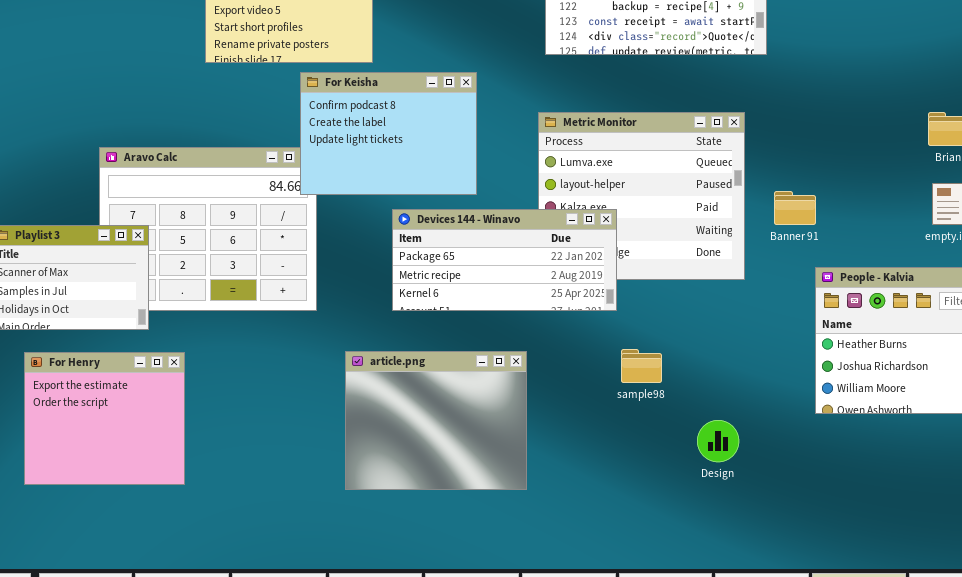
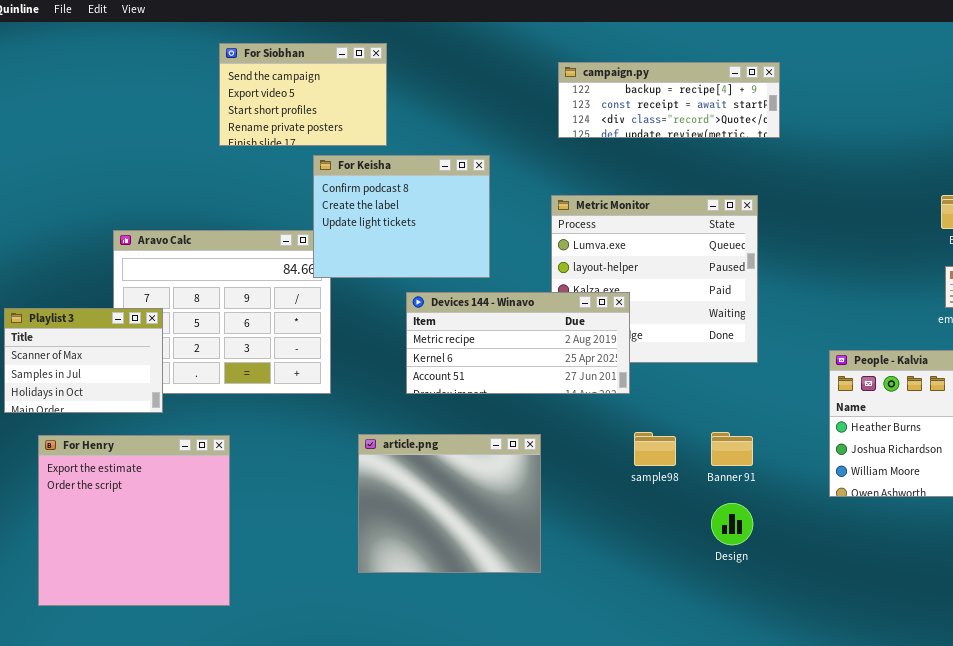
Banner 91: [774,191,816,225] -> [711,432,753,466], moved
Devices 144 - Winavo: [392,209,617,311] -> [406,292,630,394], scrolled down 1 row
For Henry: [24,352,185,485] -> [38,435,230,606], resized

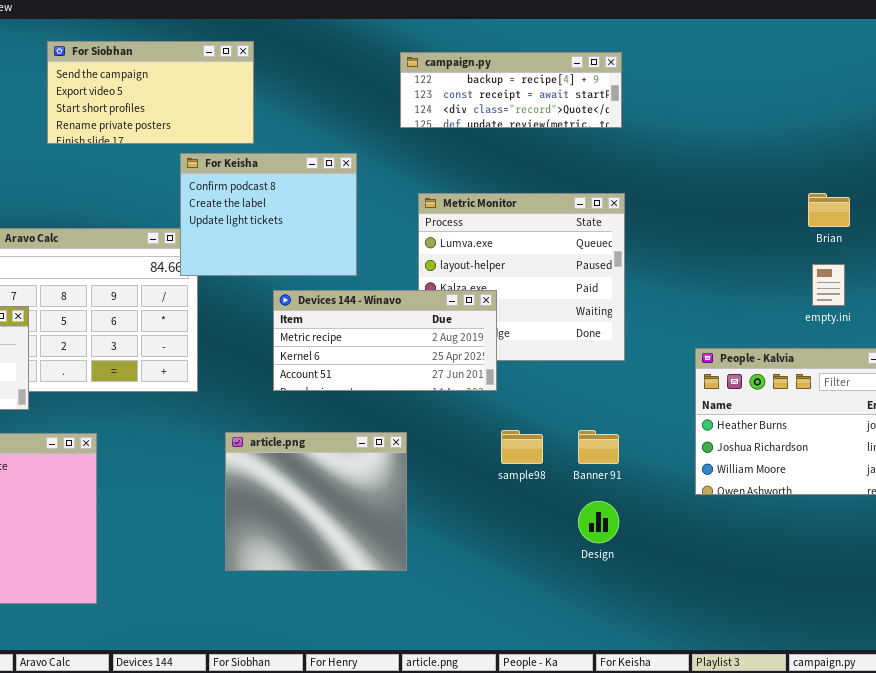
For Siobhan: [219,43,387,146] -> [47,41,254,144], resized
campaign.py: [558,62,780,138] -> [400,52,622,128], moved

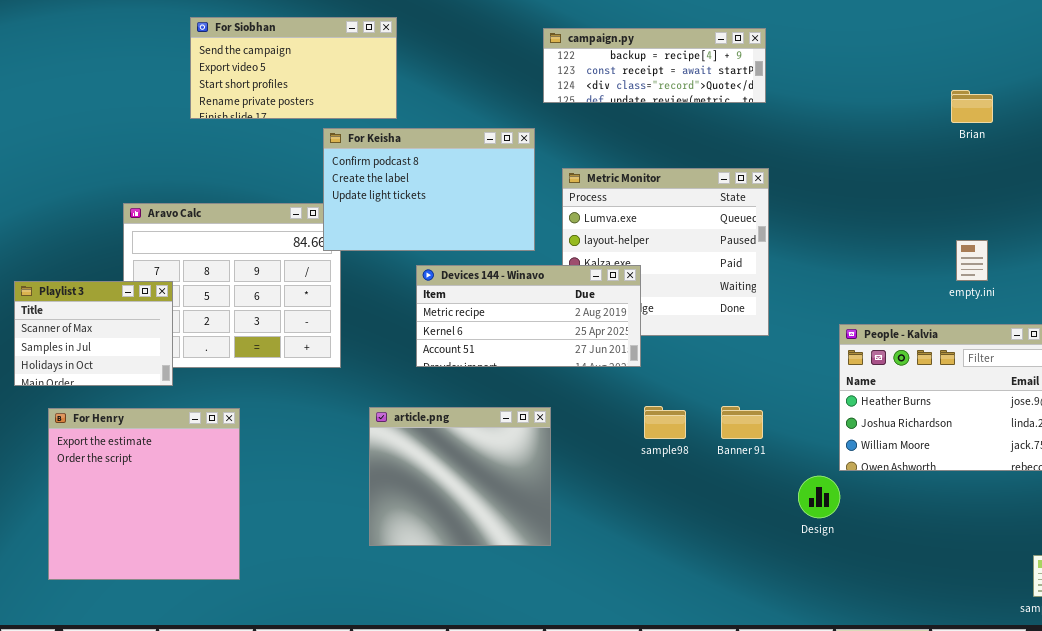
For Keisha: [180,153,357,276] -> [323,128,535,251], resized
Brian: [808,193,850,227] -> [951,90,993,123], moved
Design: [578,501,619,543] -> [798,476,840,518], moved

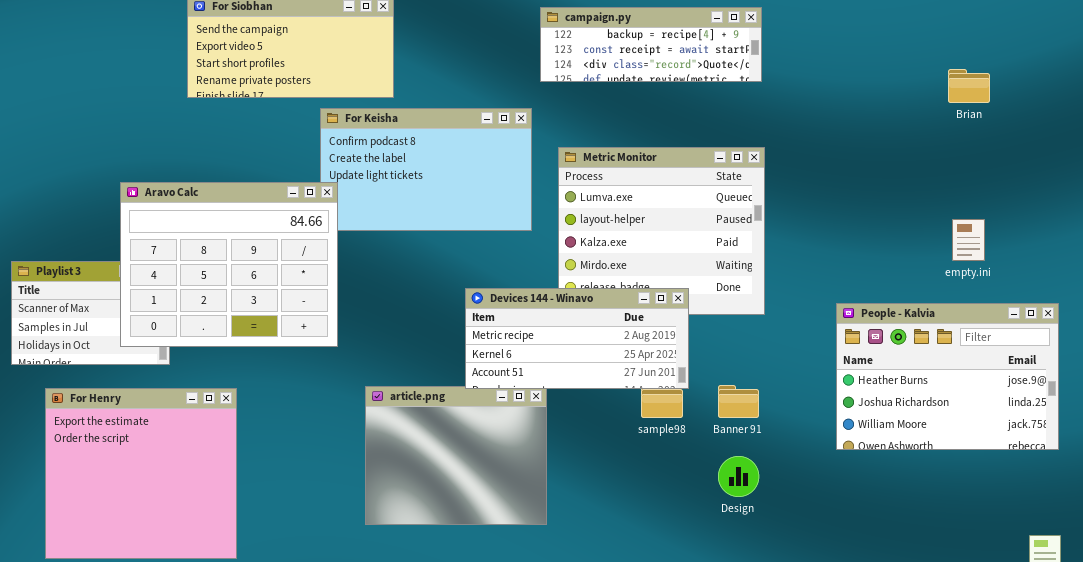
Aravo Calc: [123,203,341,368] -> [120,182,338,347], raised
Devices 144 - Winavo: [416,265,641,367] -> [465,288,689,389], moved
Design: [798,476,840,518] -> [718,456,759,497], moved

